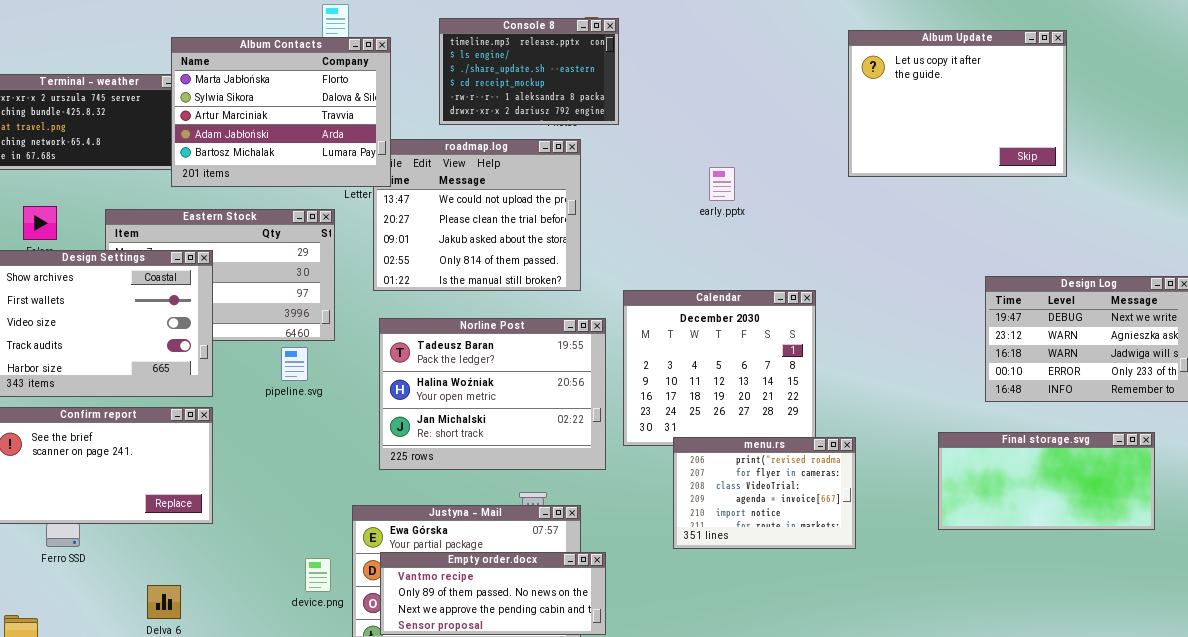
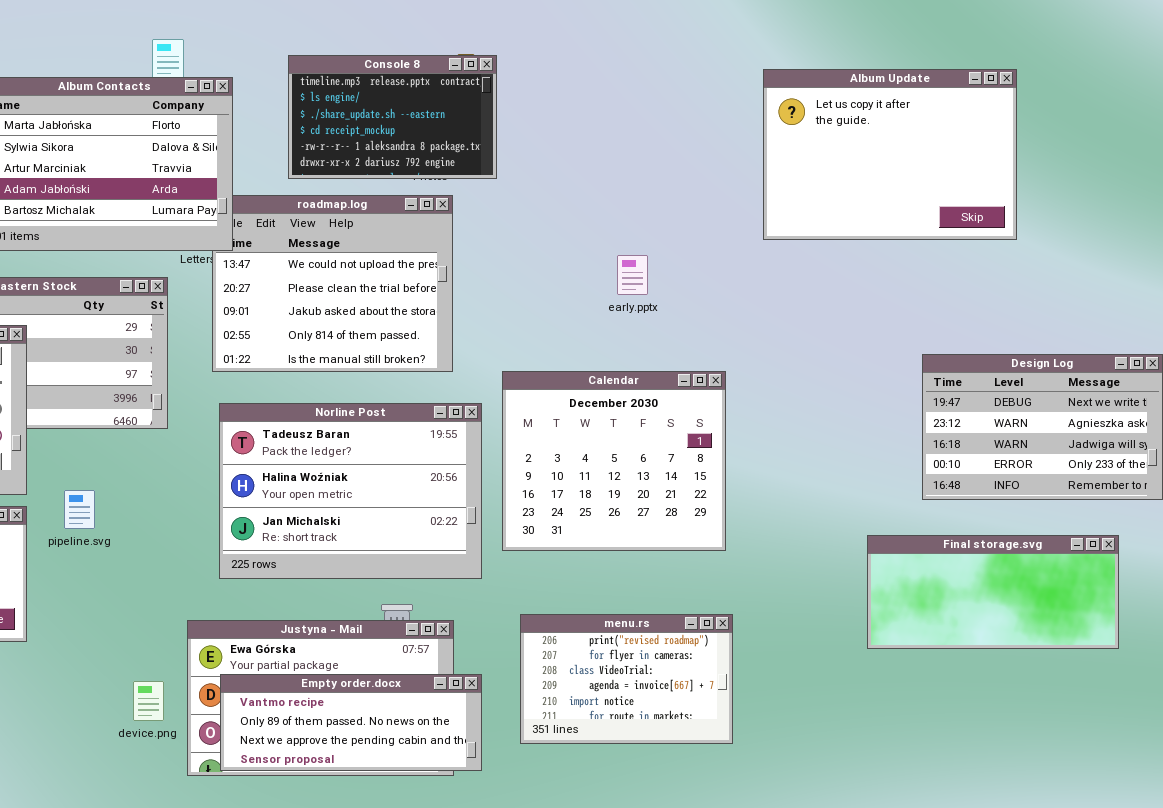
early.pptx: [709,167,735,201] -> [617,255,648,295], moved
pipeline.svg: [281,347,308,381] -> [64,490,95,529], moved
menu.rs: [673,437,856,549] -> [520,614,733,744], moved

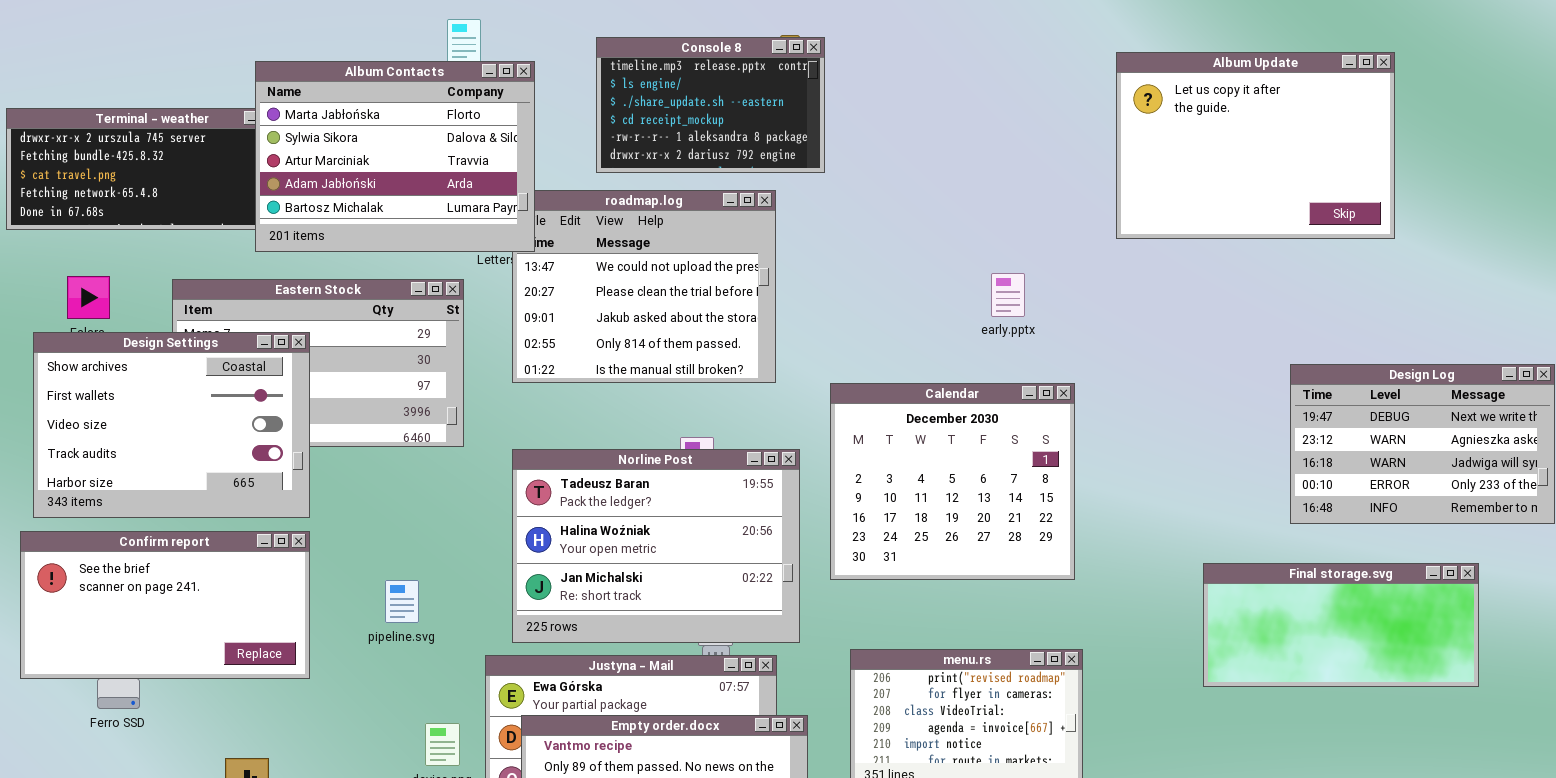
early.pptx: [617,255,648,295] -> [991,273,1025,317], moved
Norline Post: [219,403,482,579] -> [512,449,800,643], moved
pipeline.svg: [64,490,95,529] -> [385,580,419,623], moved
Final storage.svg: [867,535,1119,649] -> [1203,563,1479,687], moved

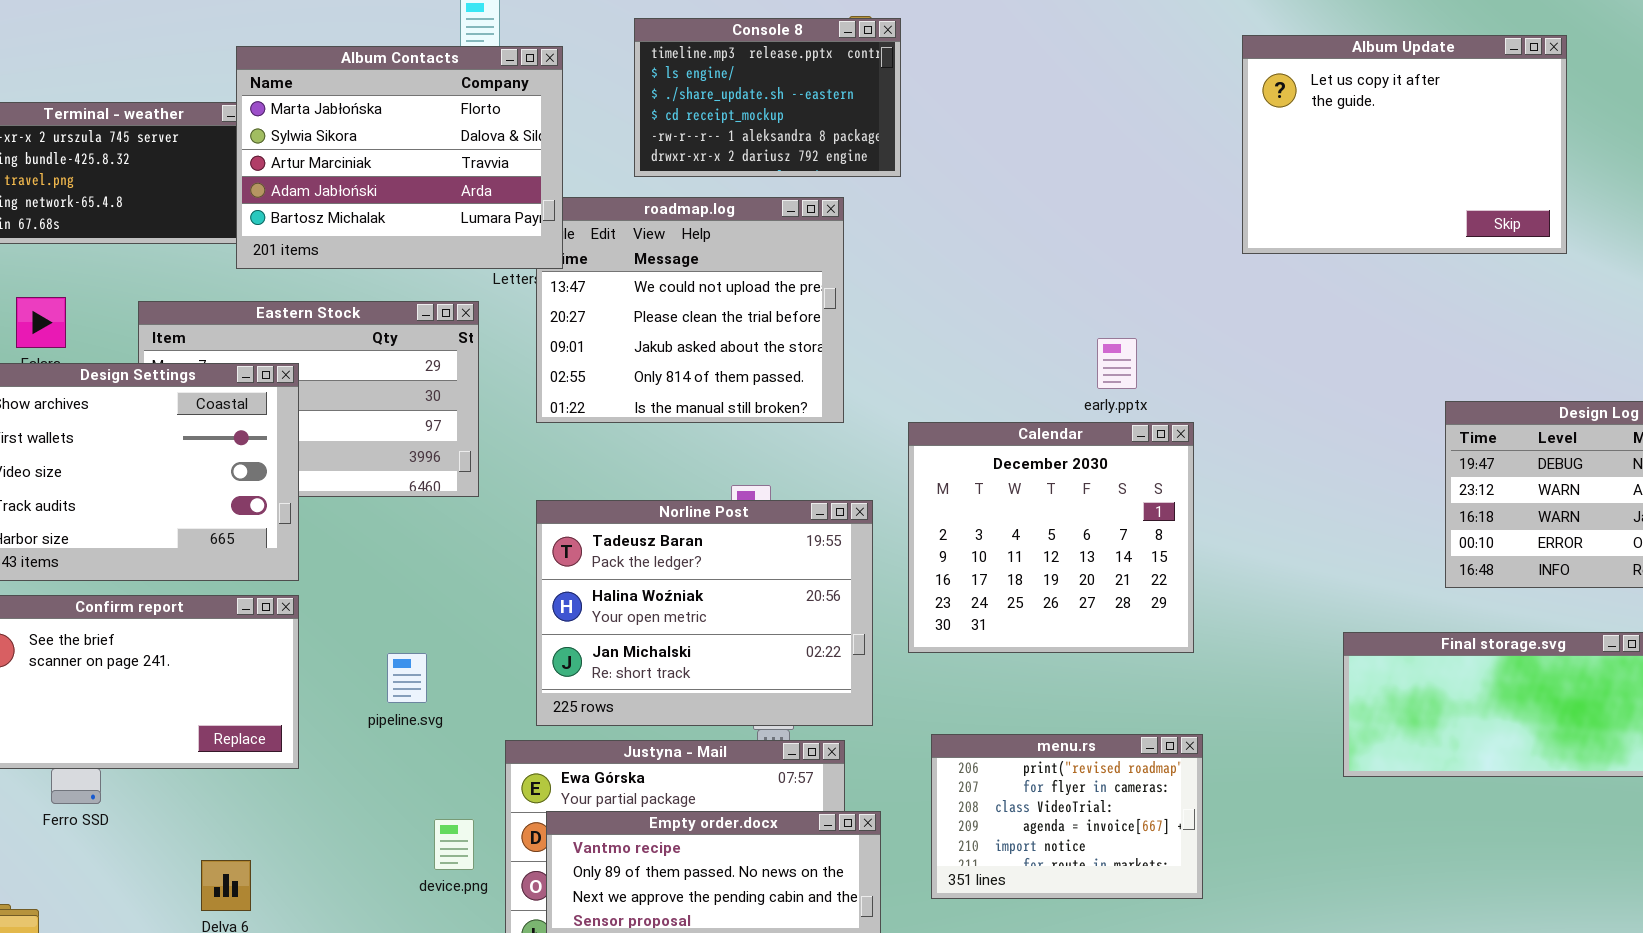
early.pptx: [991,273,1025,317] -> [1097,338,1137,389], moved

